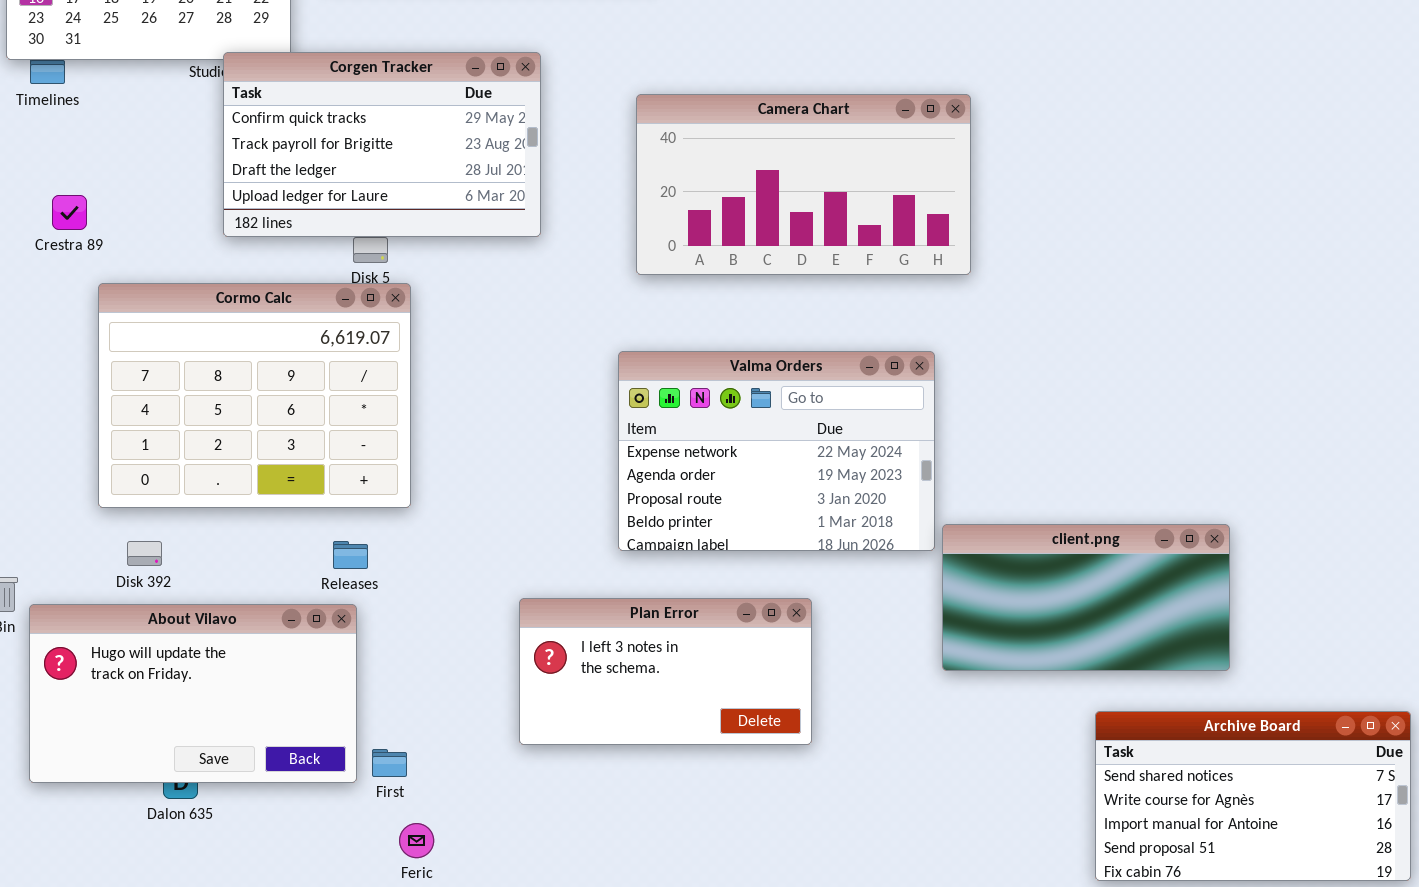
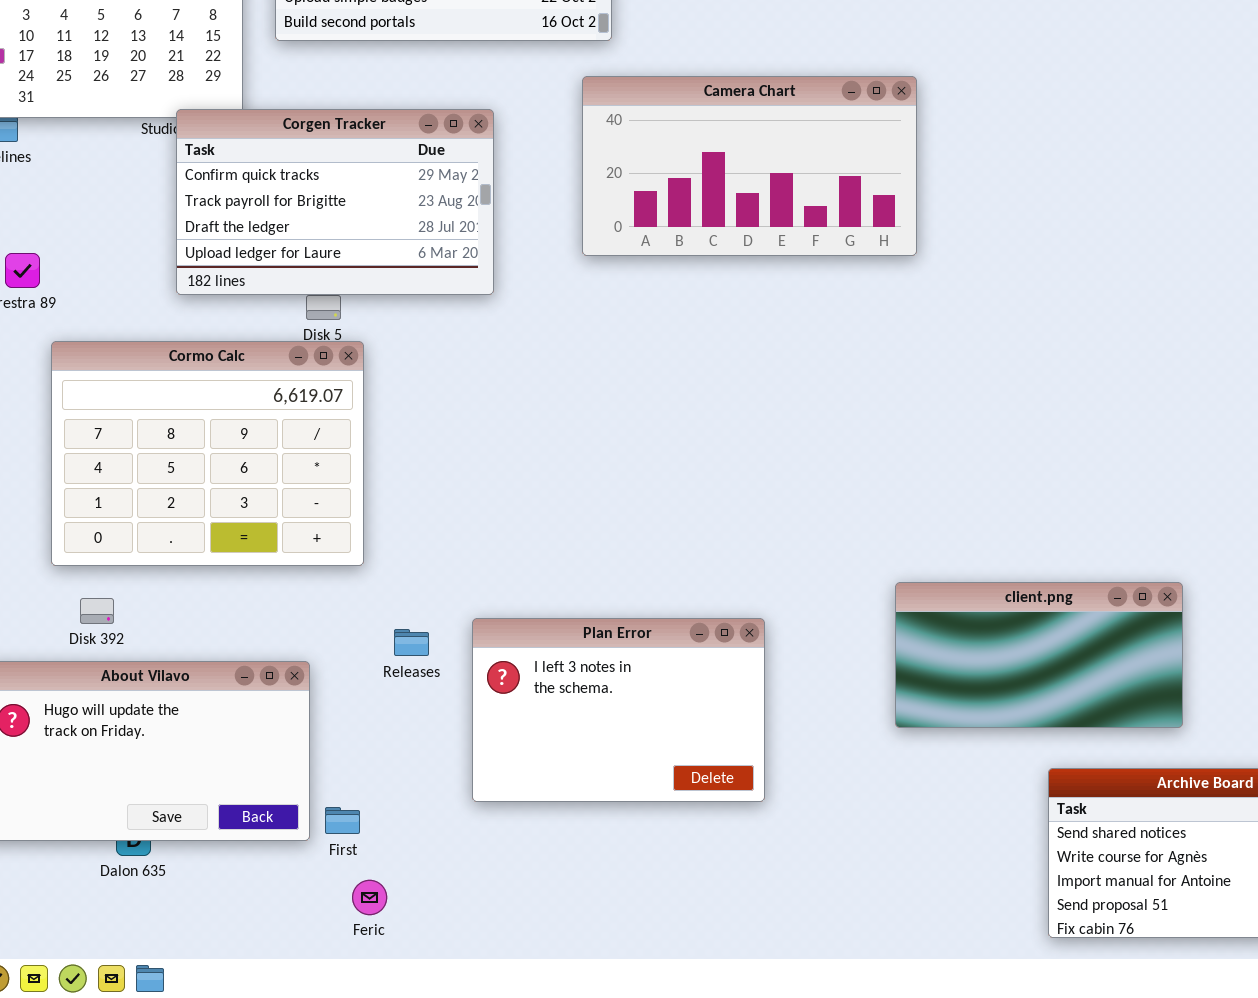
Camera Chart: [636,94,971,275] -> [582,76,917,256], moved
Valma Orders: [618,351,935,551] -> none, closed
Releases: [333,541,368,569] -> [394,629,429,656], moved
Plan Error: [519,598,812,745] -> [472,618,765,802], resized

